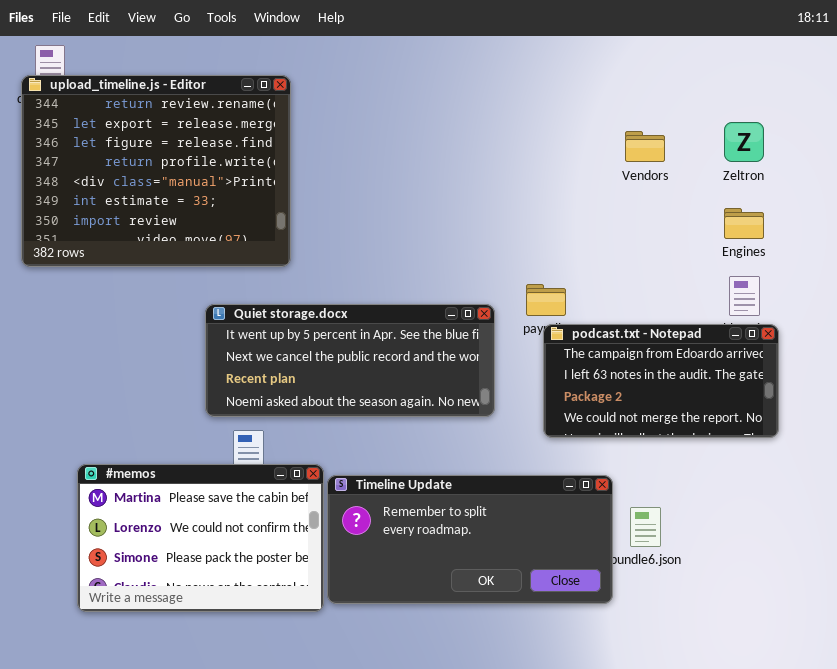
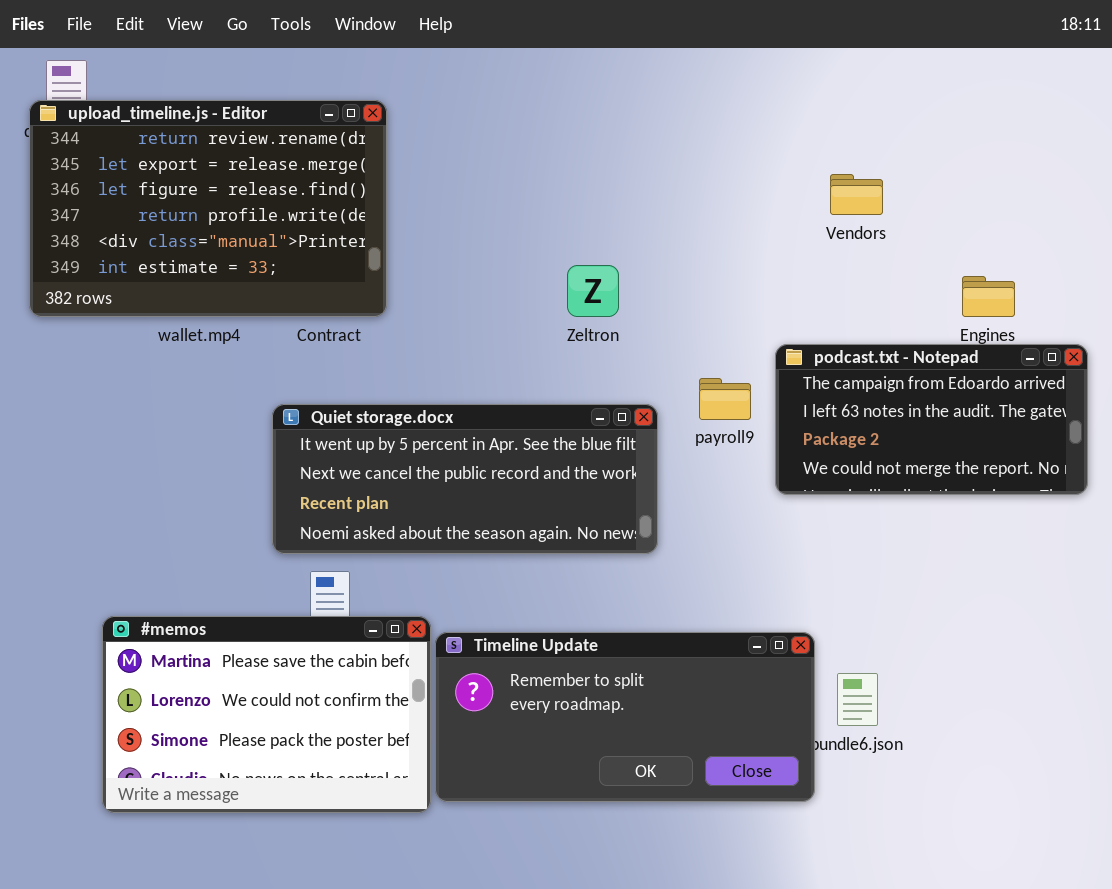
upload_timeline.js - Editor: [21,75,291,267] -> [29,100,387,317], resized
Zeltron: [724,122,764,162] -> [567,265,619,317], moved
podcast.txt - Notepad: [543,324,779,438] -> [775,344,1088,495], moved

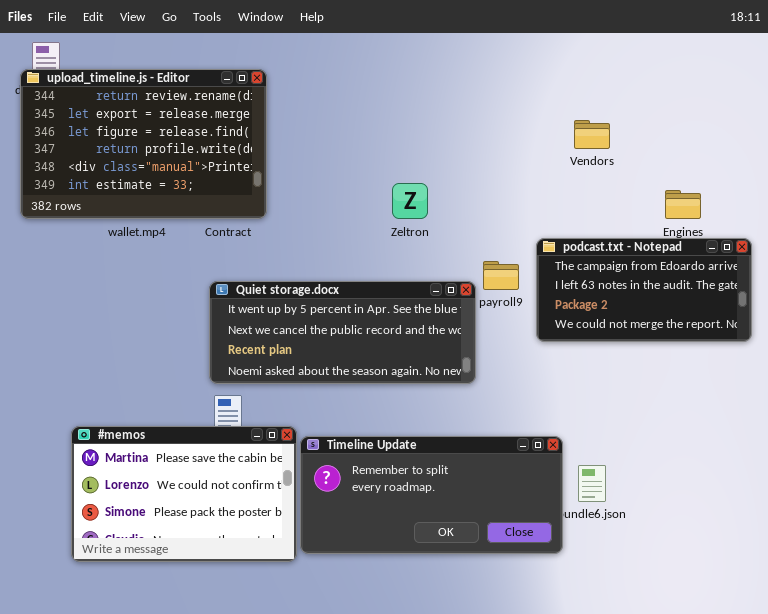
Quiet storage.docx: [272,404,658,554] -> [209,281,476,384], moved

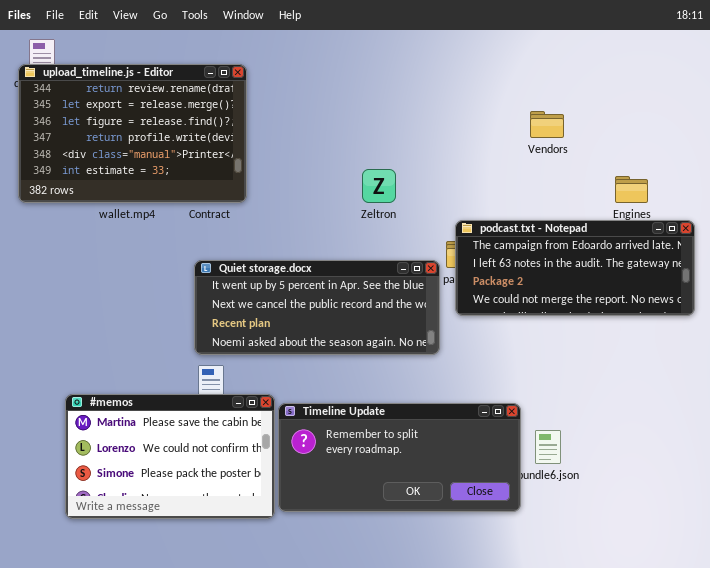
podcast.txt - Notepad: [536,238,752,342] -> [455,220,695,316], resized

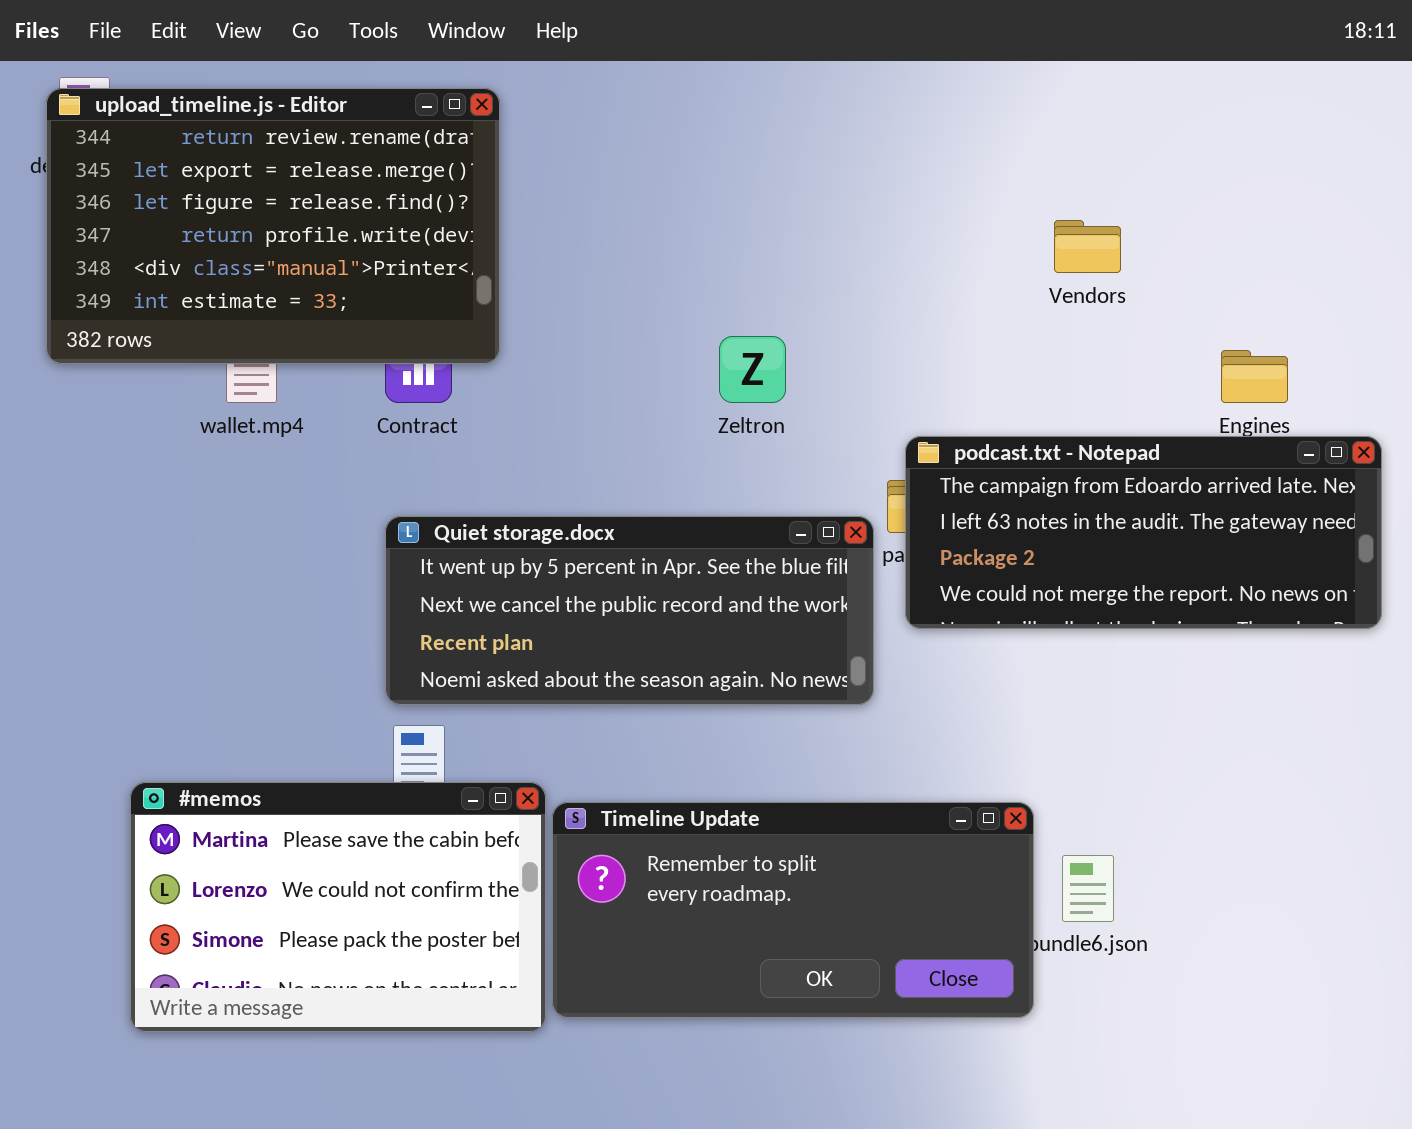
upload_timeline.js - Editor: [18,64,247,203] -> [46,88,500,364], moved

